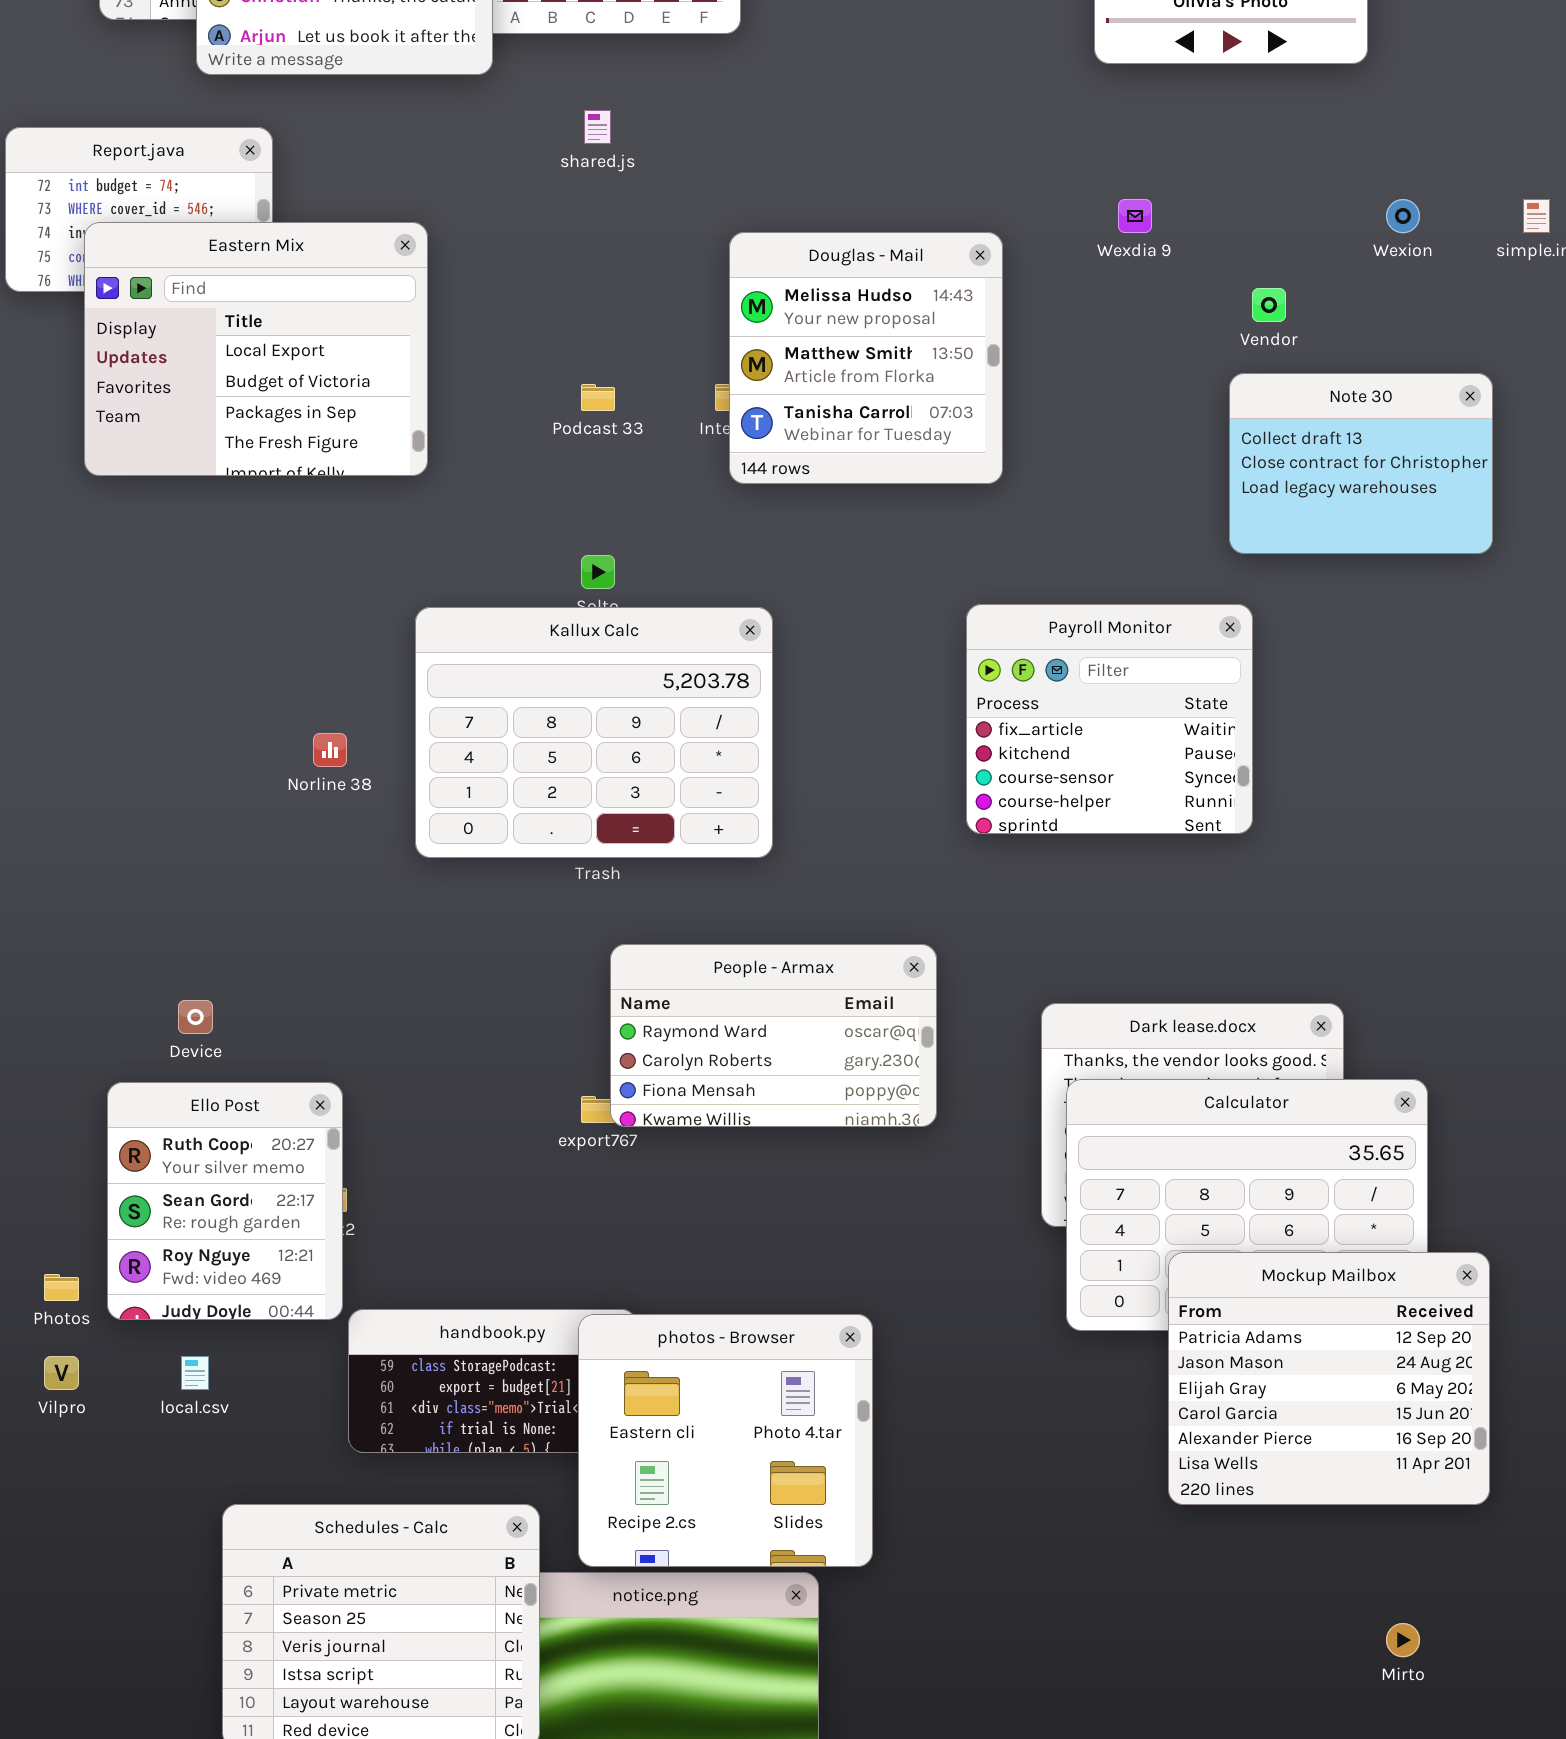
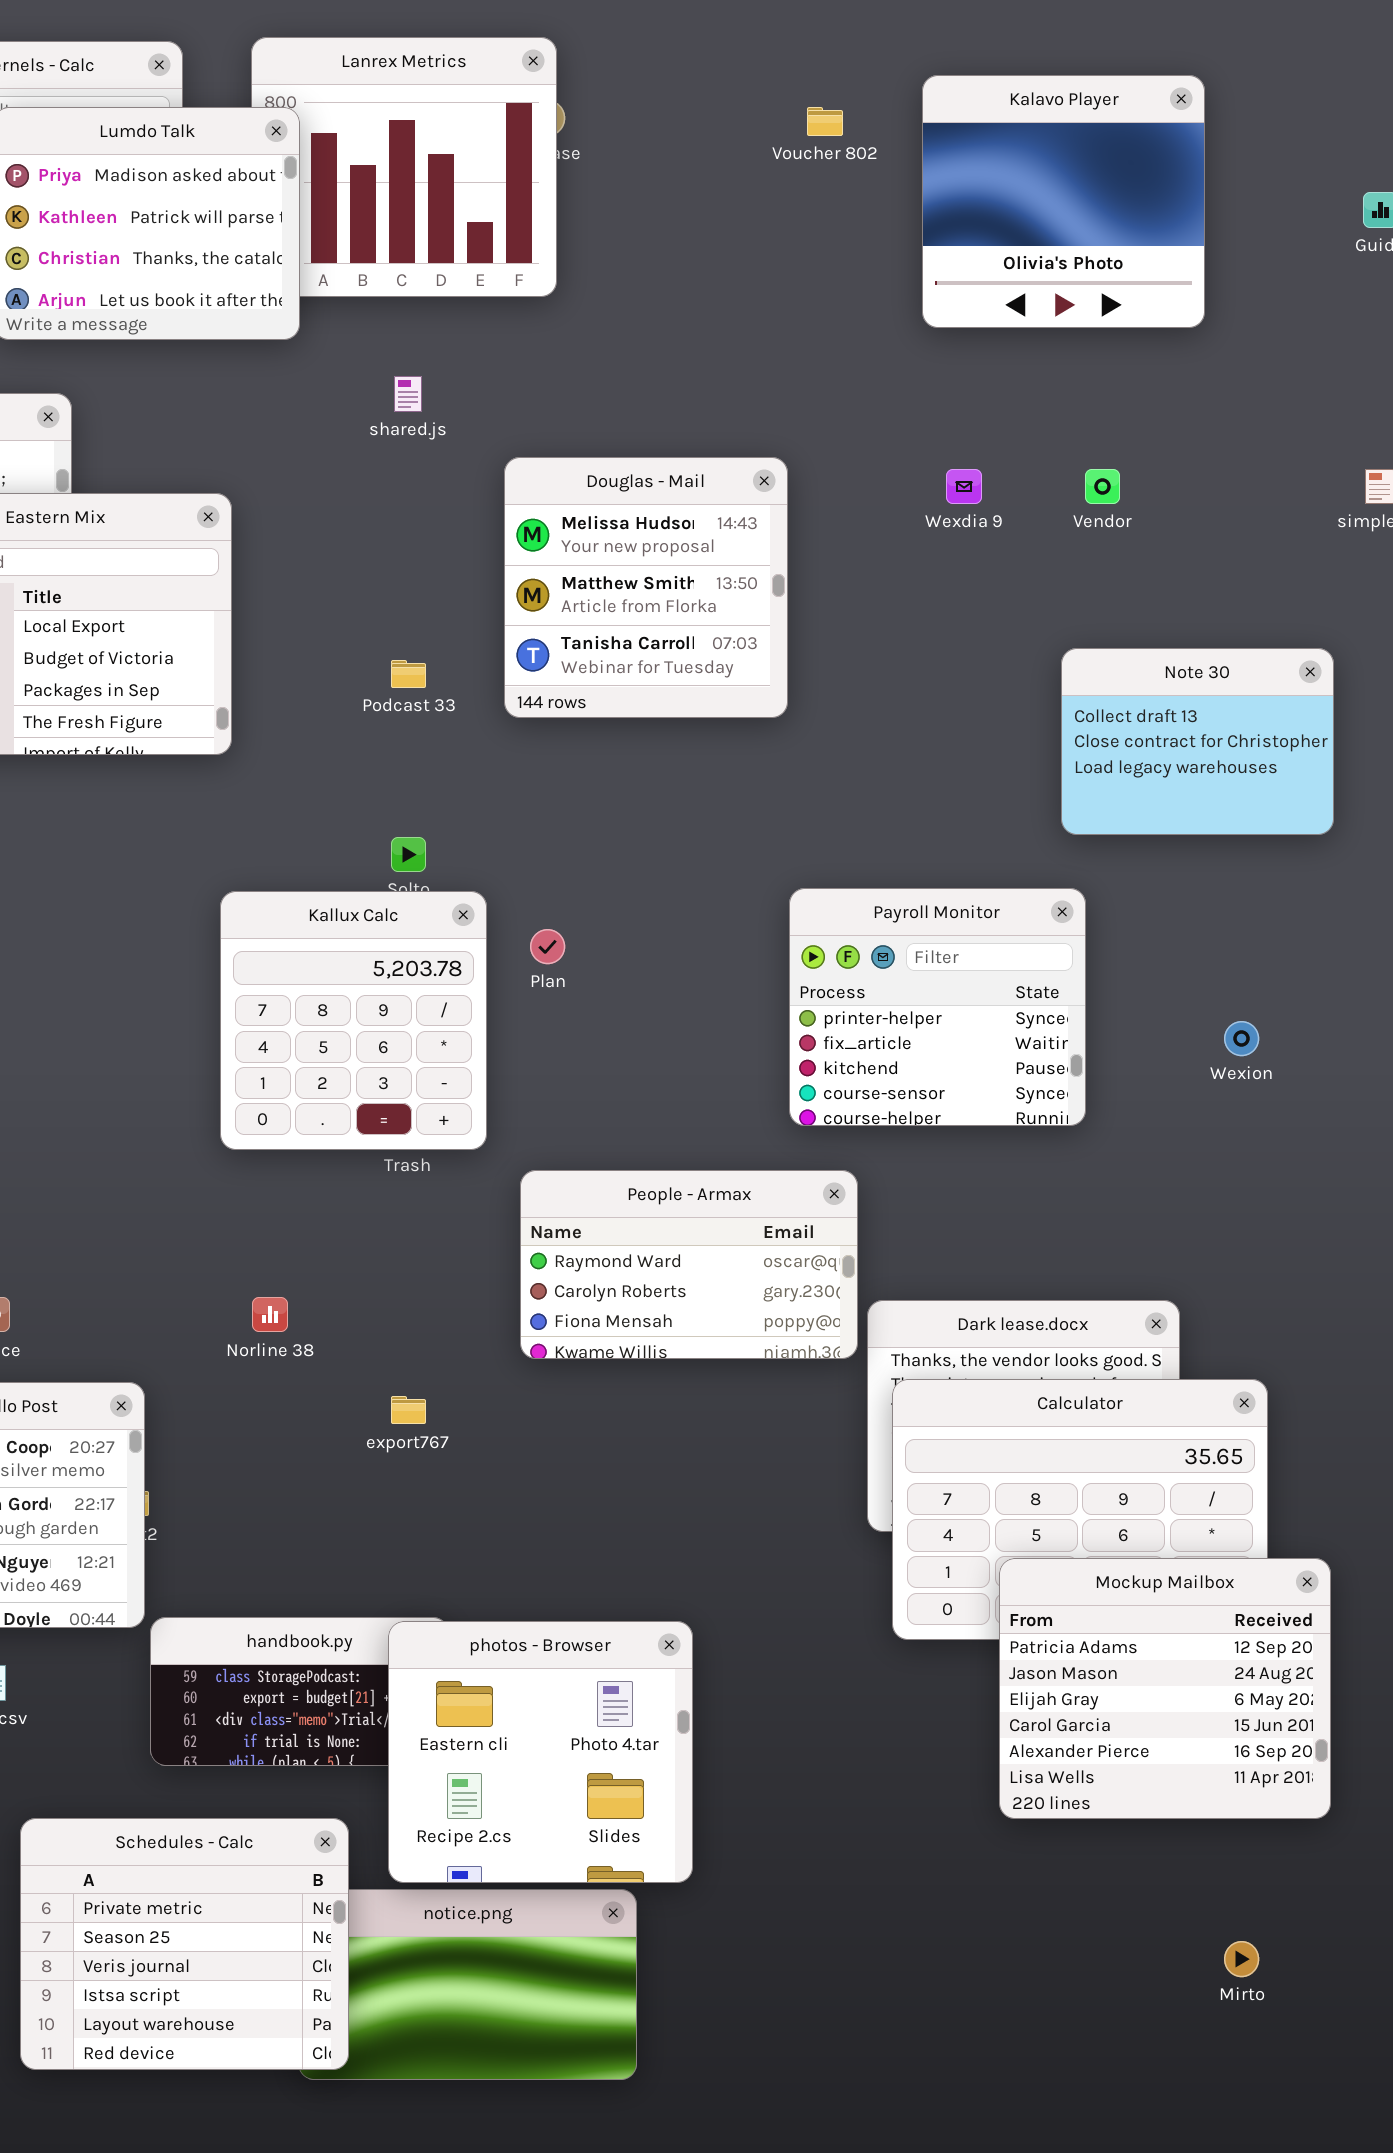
Wexion: [1386,199,1420,233] -> [1224,1021,1259,1056], moved
Douglas - Mail: [729,232,1003,484] -> [504,457,788,718], moved
Vendor: [1252,288,1286,322] -> [1085,469,1120,504], moved
Payroll Monitor: [966,604,1253,834] -> [789,888,1086,1126], scrolled up 1 row
Kallux Calc: [415,607,773,858] -> [220,891,487,1150], resized
Norline 38: [313,733,347,767] -> [252,1297,288,1332], moved
People - Armax: [610,944,937,1127] -> [520,1170,858,1359], moved

